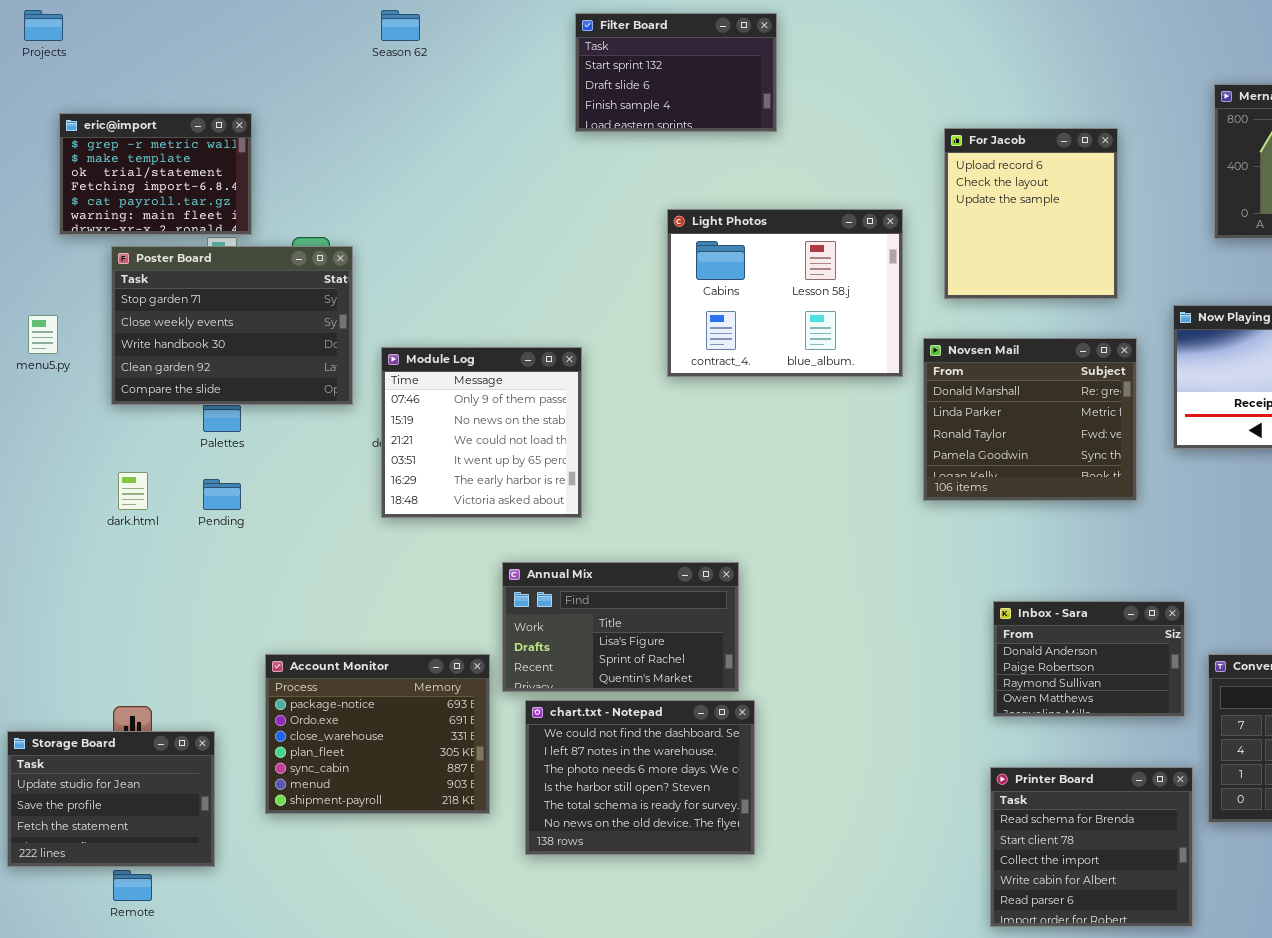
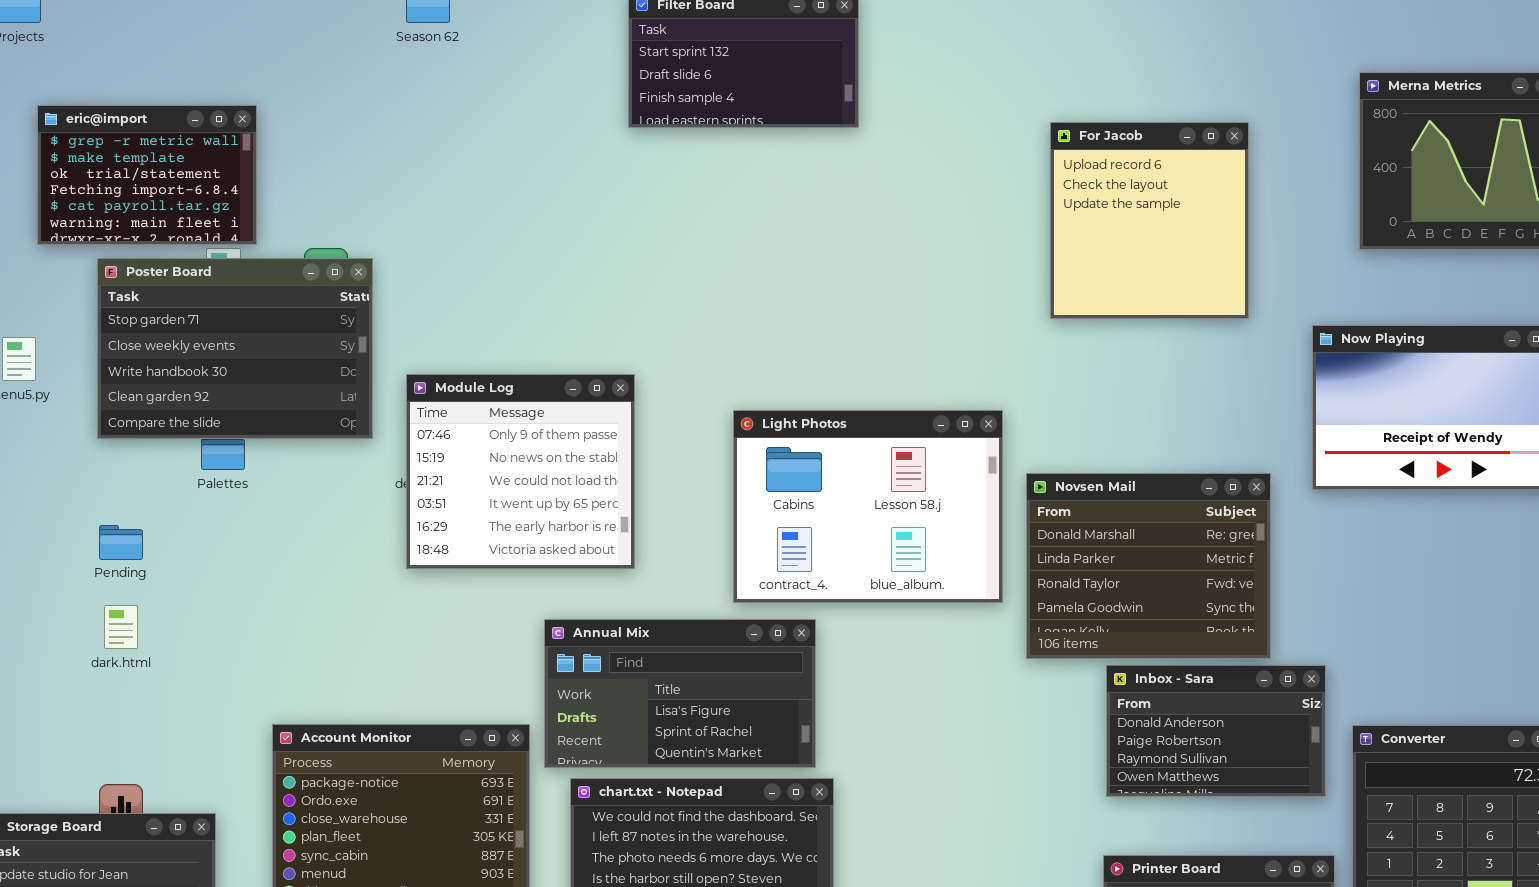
Light Photos: [667,209,903,377] -> [733,410,1003,603], moved
Novsen Mail: [923,338,1137,501] -> [1026,473,1271,659], moved
dark.html: [118,472,148,510] -> [104,605,138,649], moved
Pending: [203,479,241,510] -> [99,525,143,560], moved

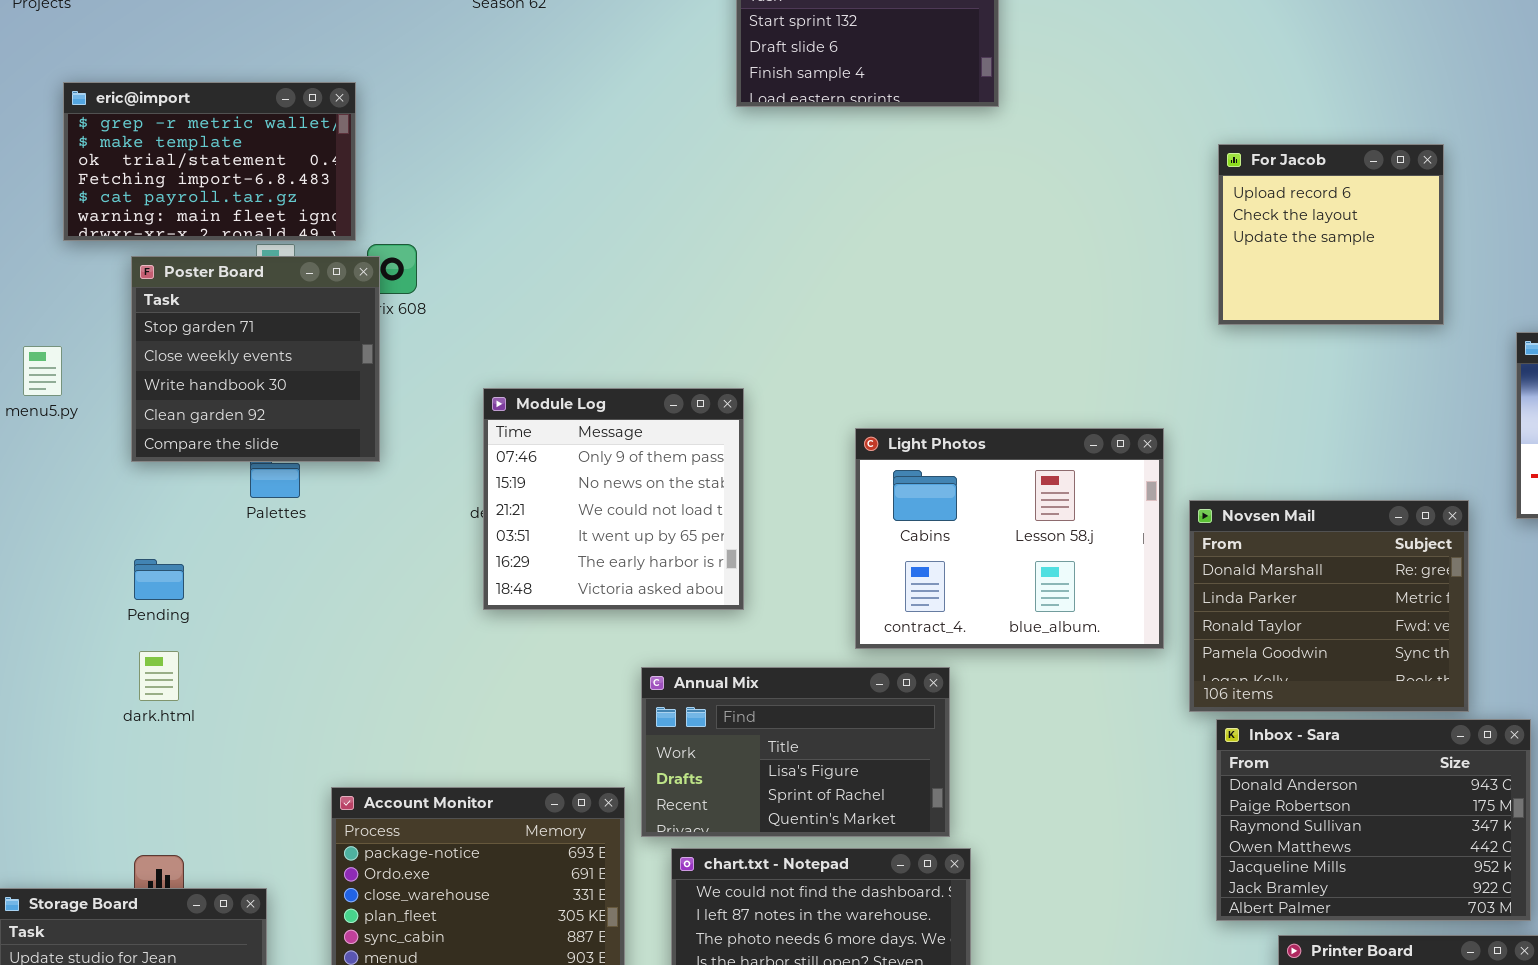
eric@import: [37,105,257,245] -> [63,82,356,241], resized
For Jacob: [1050,122,1249,319] -> [1218,144,1444,325], resized
Poster Board: [97,258,373,439] -> [131,256,380,462], resized
Inbox - Sara: [1106,665,1326,797] -> [1216,719,1531,921], resized

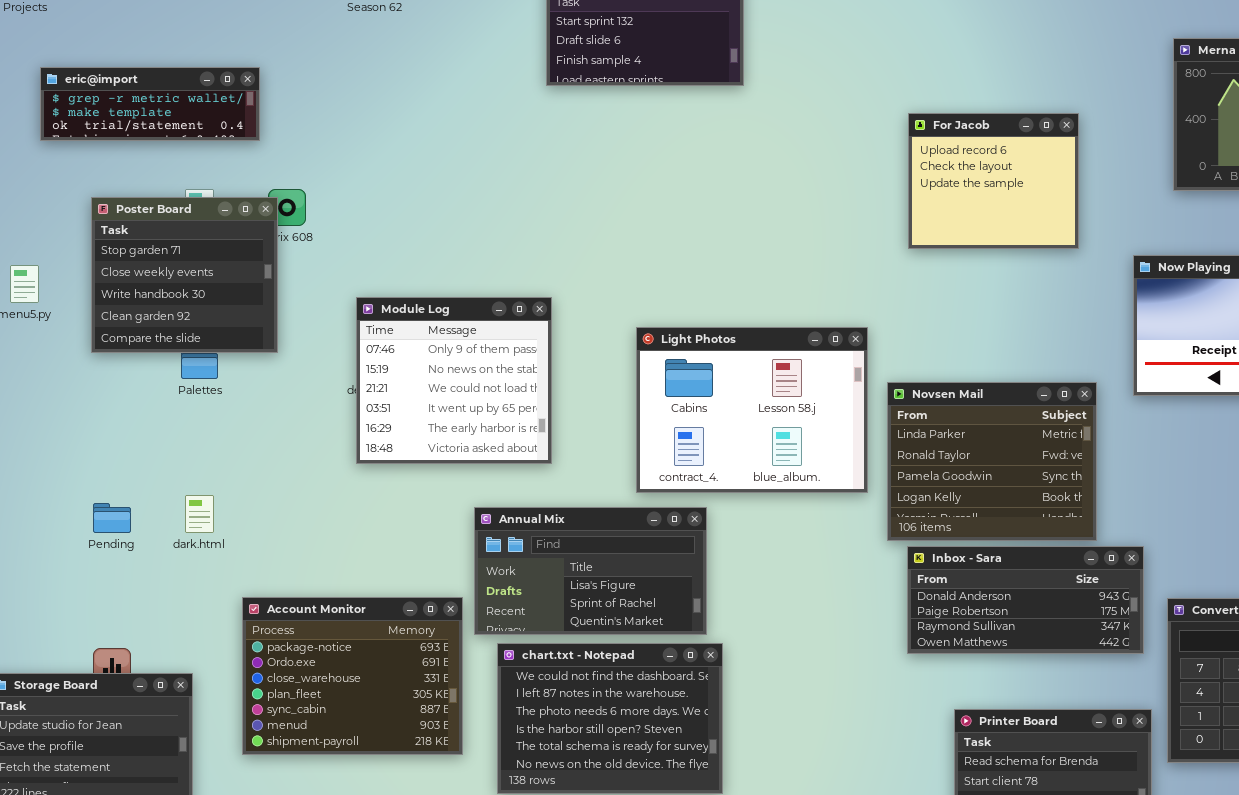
eric@import: [63,82,356,241] -> [40,67,260,141], resized
Novsen Mail: [1189,500,1469,712] -> [887,382,1097,541], scrolled down 1 row
Pending: [134,559,184,600] -> [93,503,131,533], moved
dark.html: [139,651,179,701] -> [185,495,214,533], moved
Inbox - Sara: [1216,719,1531,921] -> [907,546,1144,654], resized

